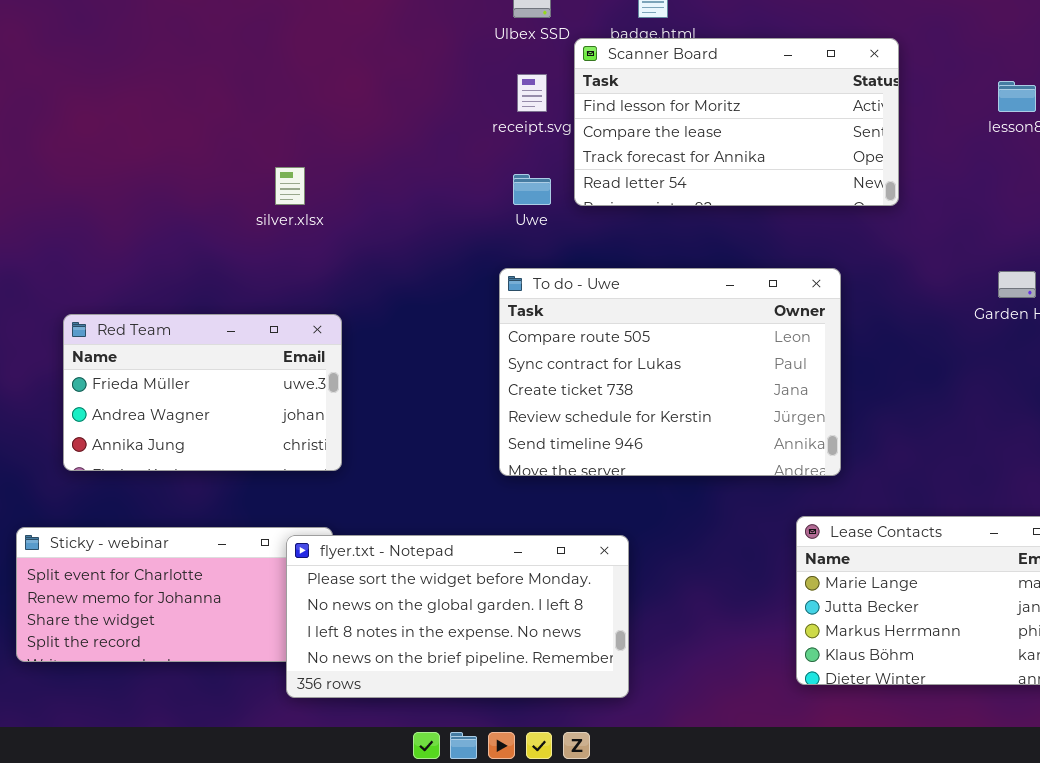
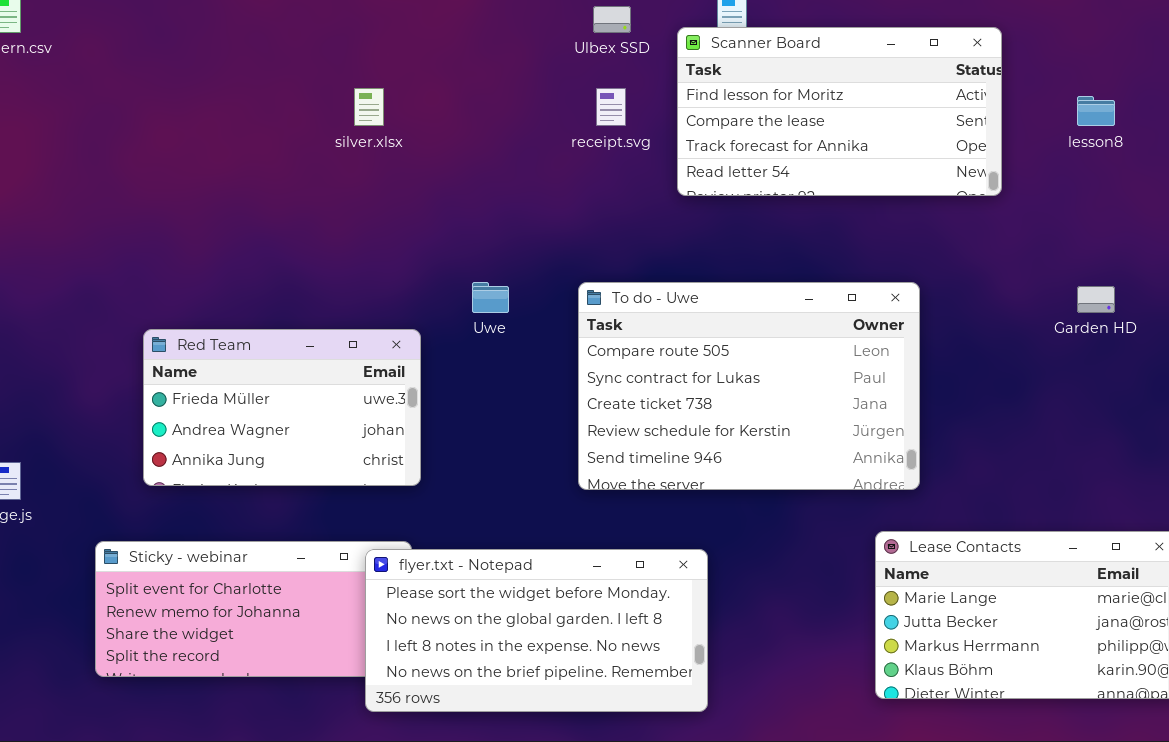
Scanner Board: [574,38,899,206] -> [677,27,1002,196], moved
silver.xlsx: [275,167,305,205] -> [354,88,384,126], moved
Uwe: [513,174,551,205] -> [472,282,509,313], moved

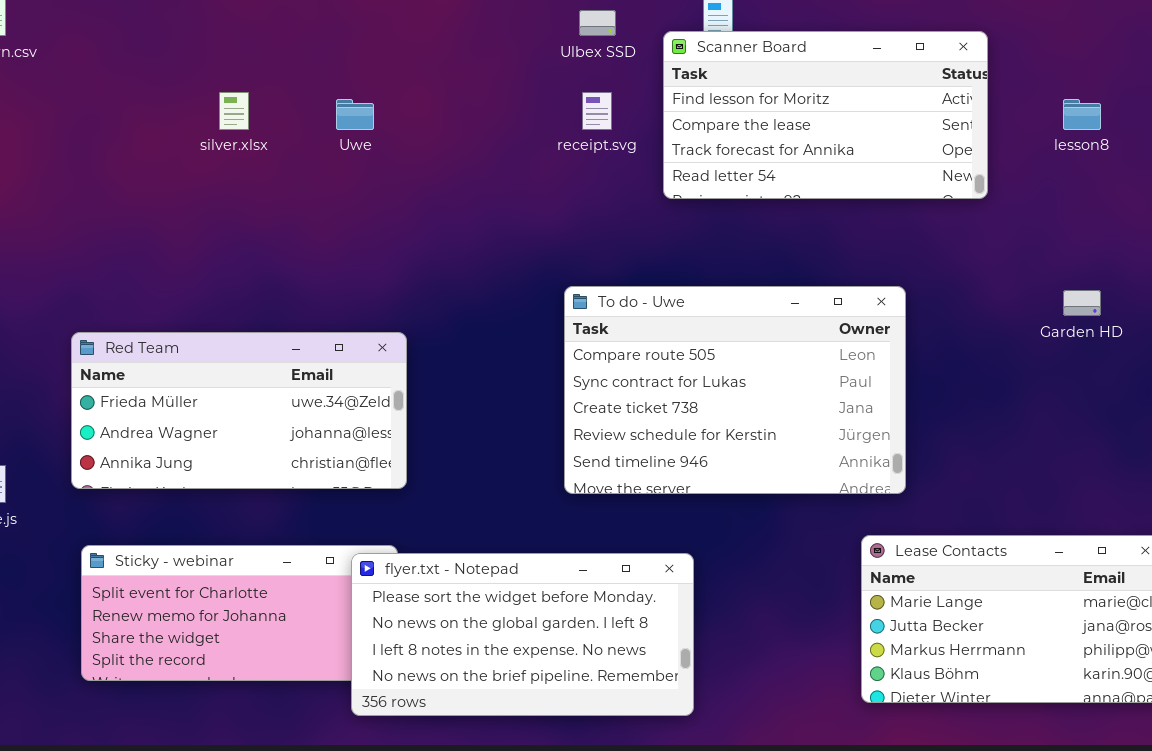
silver.xlsx: [354,88,384,126] -> [219,92,249,130], moved
Uwe: [472,282,509,313] -> [336,99,374,130], moved
Red Team: [143,329,421,486] -> [71,332,407,489], resized

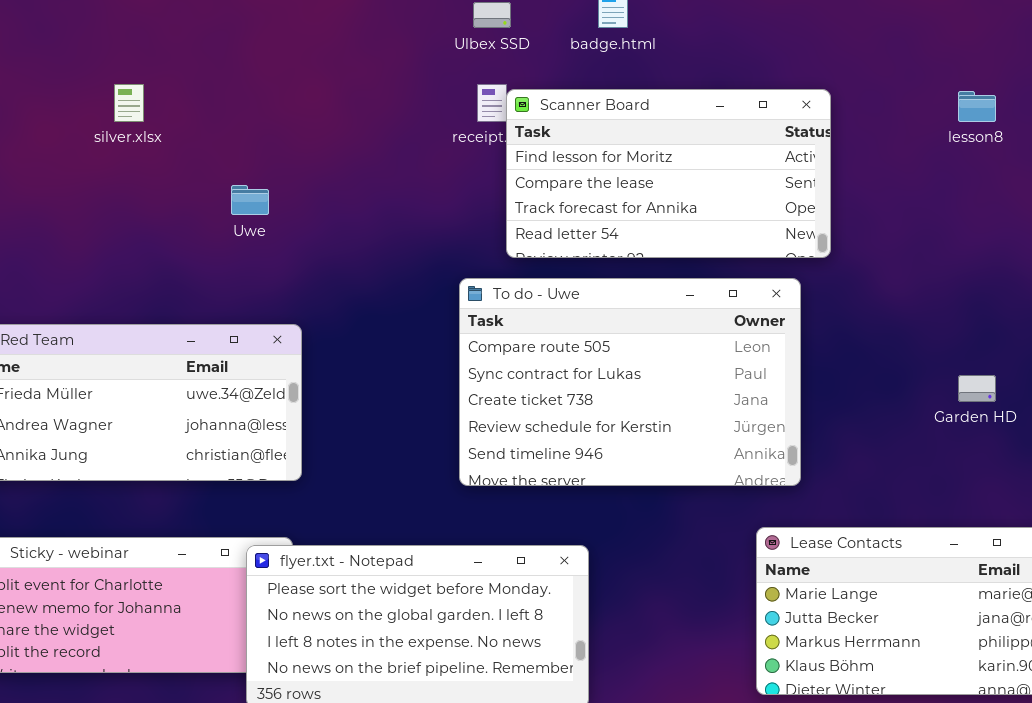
Scanner Board: [663,31,988,199] -> [506,89,831,258], moved
Uwe: [336,99,374,130] -> [231,185,269,215], moved
Garden HD: [1063,290,1101,316] -> [958,375,996,402], moved

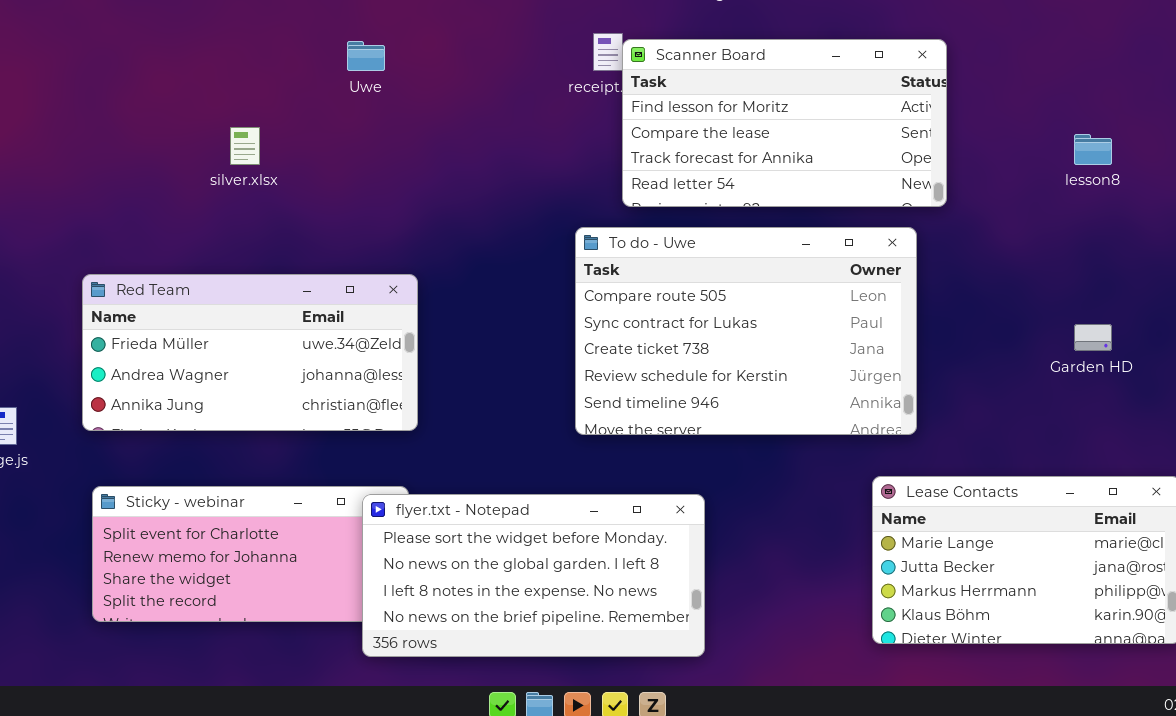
silver.xlsx: [114,84,144,122] -> [230,127,260,165], moved
lesson8: [958,91,996,122] -> [1074,134,1112,165], moved
Uwe: [231,185,269,215] -> [347,41,385,71], moved

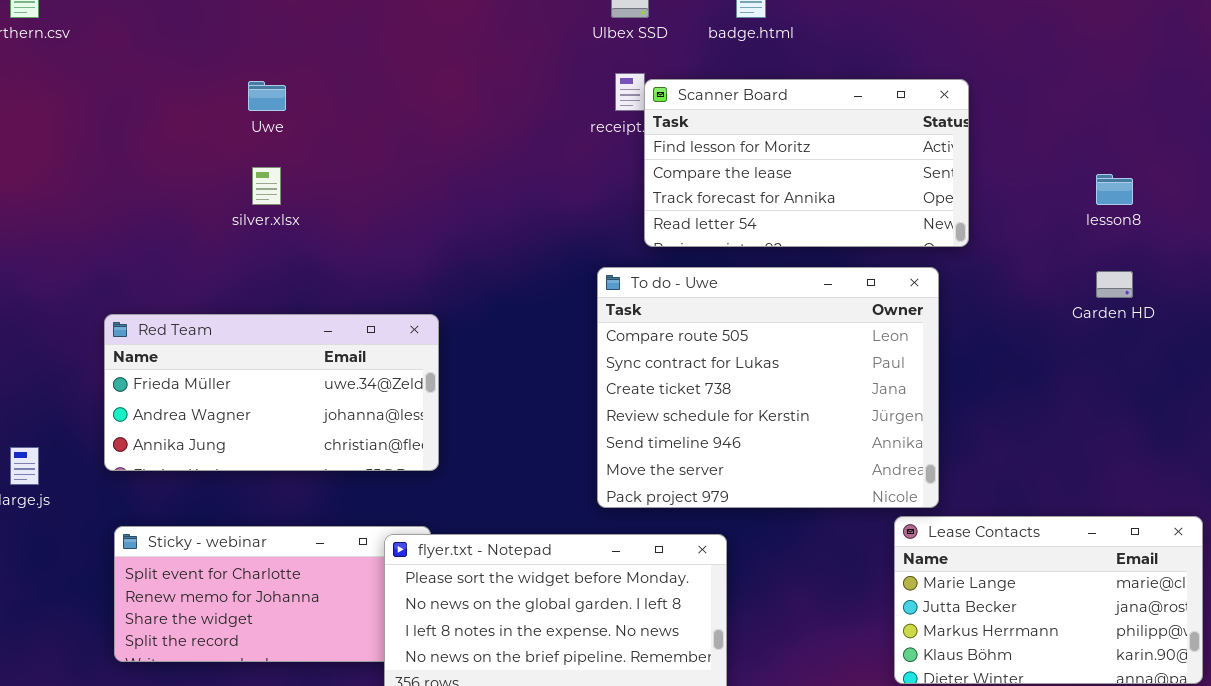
Uwe: [347,41,385,71] -> [248,81,286,111], moved
To do - Uwe: [575,227,917,435] -> [597,267,939,508], resized
Garden HD: [1074,324,1112,351] -> [1096,271,1133,298], moved

